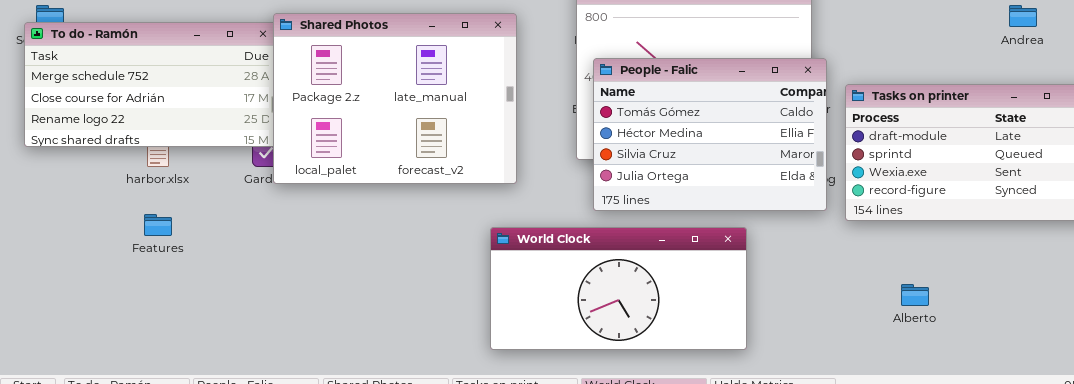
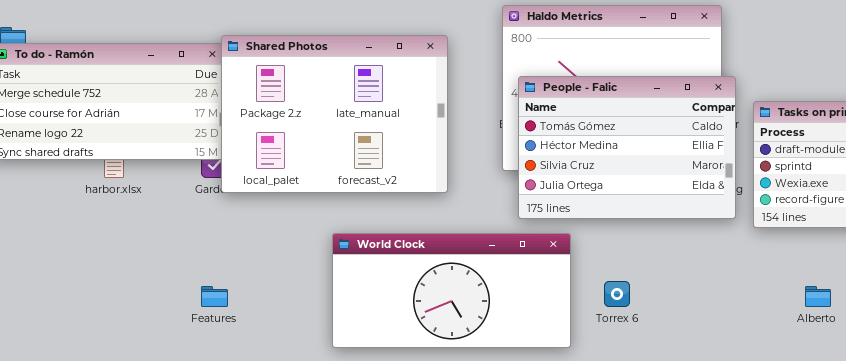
Features: [144,214,172,236] -> [201,286,228,307], moved
World Clock: [490,227,747,350] -> [332,233,571,348], moved

